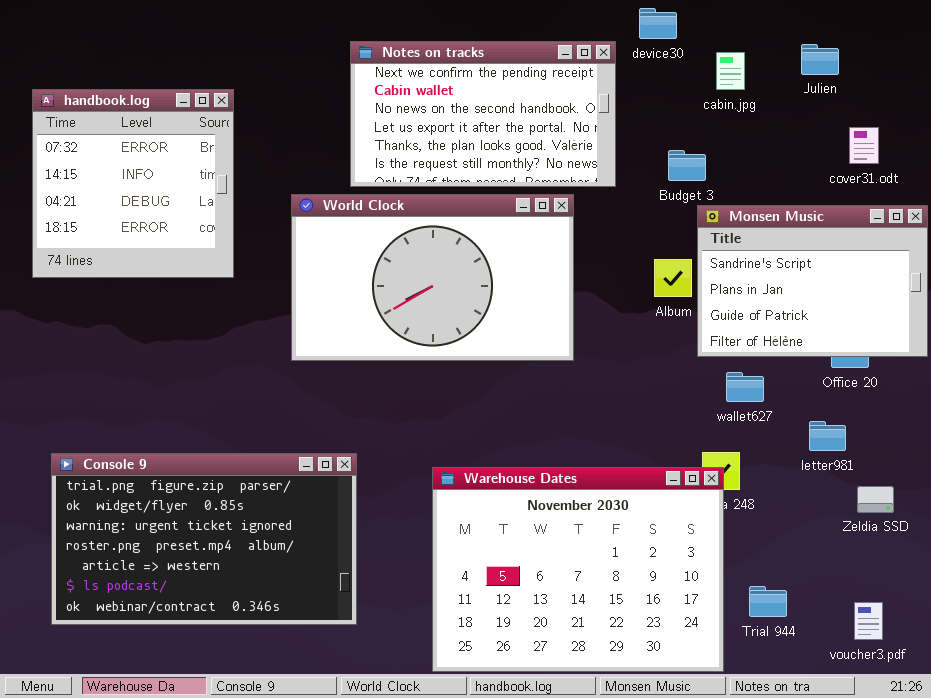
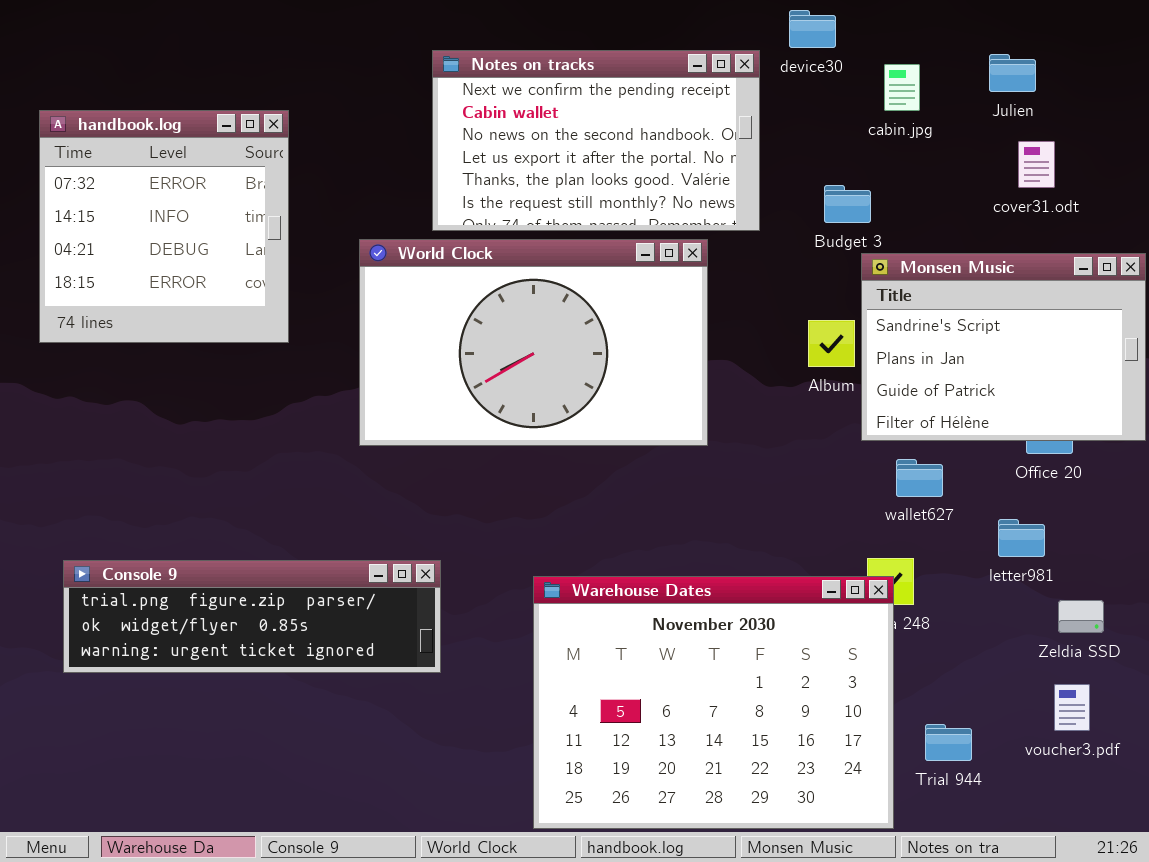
cover31.odt: [849,127,879,164] -> [1018,141,1055,188], moved
Console 9: [51,453,357,625] -> [63,560,441,673], resized
voucher3.pdf: [854,602,883,640] -> [1054,684,1090,731], moved

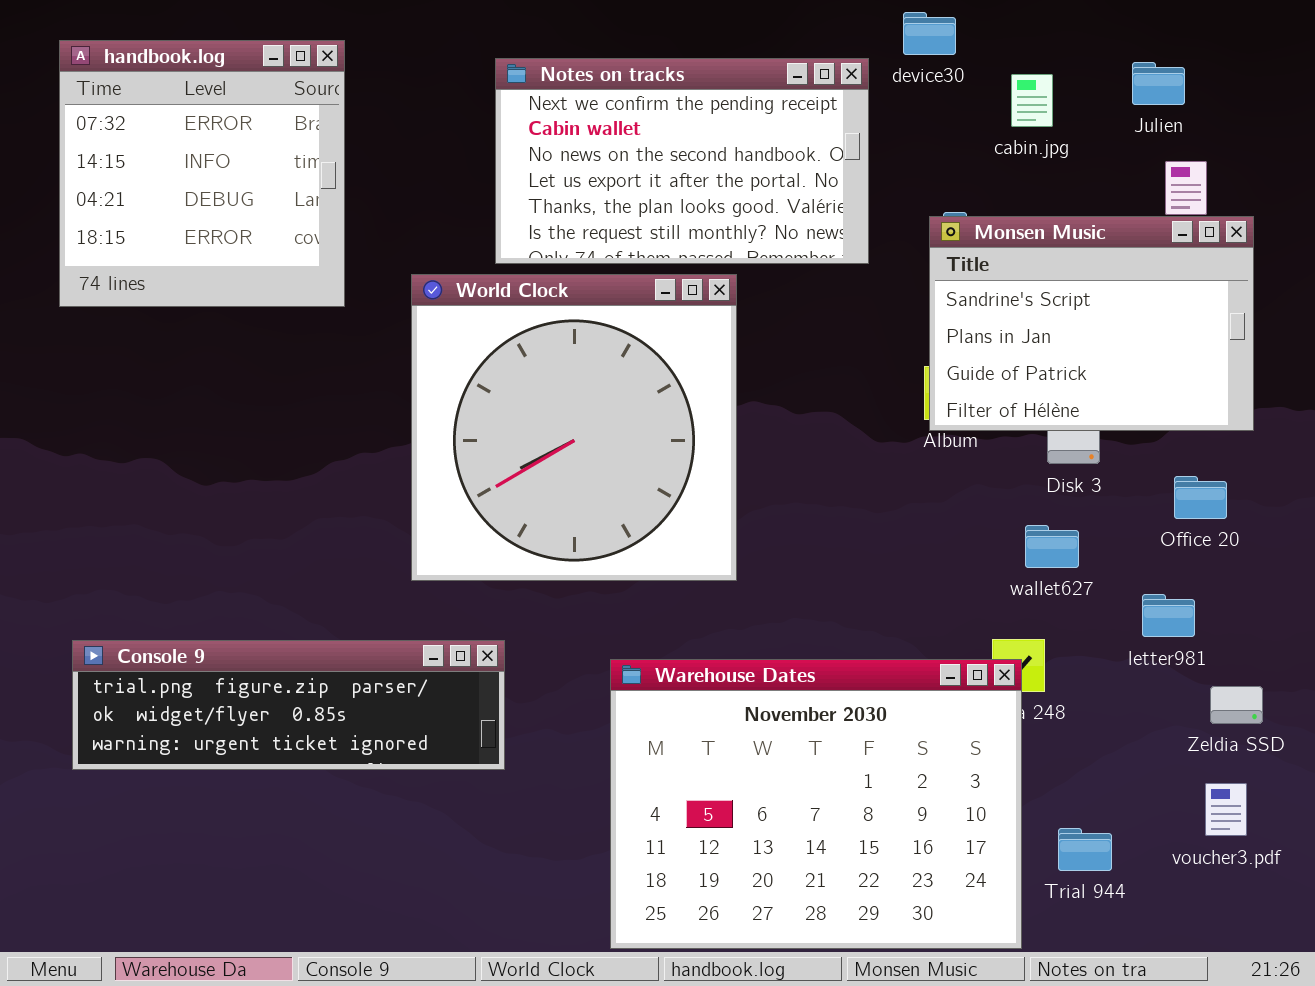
handbook.log: [39,110,289,343] -> [59,40,345,307], moved
World Clock: [359,239,708,446] -> [411,274,737,581], resized
Monsen Music: [861,253,1146,441] -> [929,216,1254,431], moved

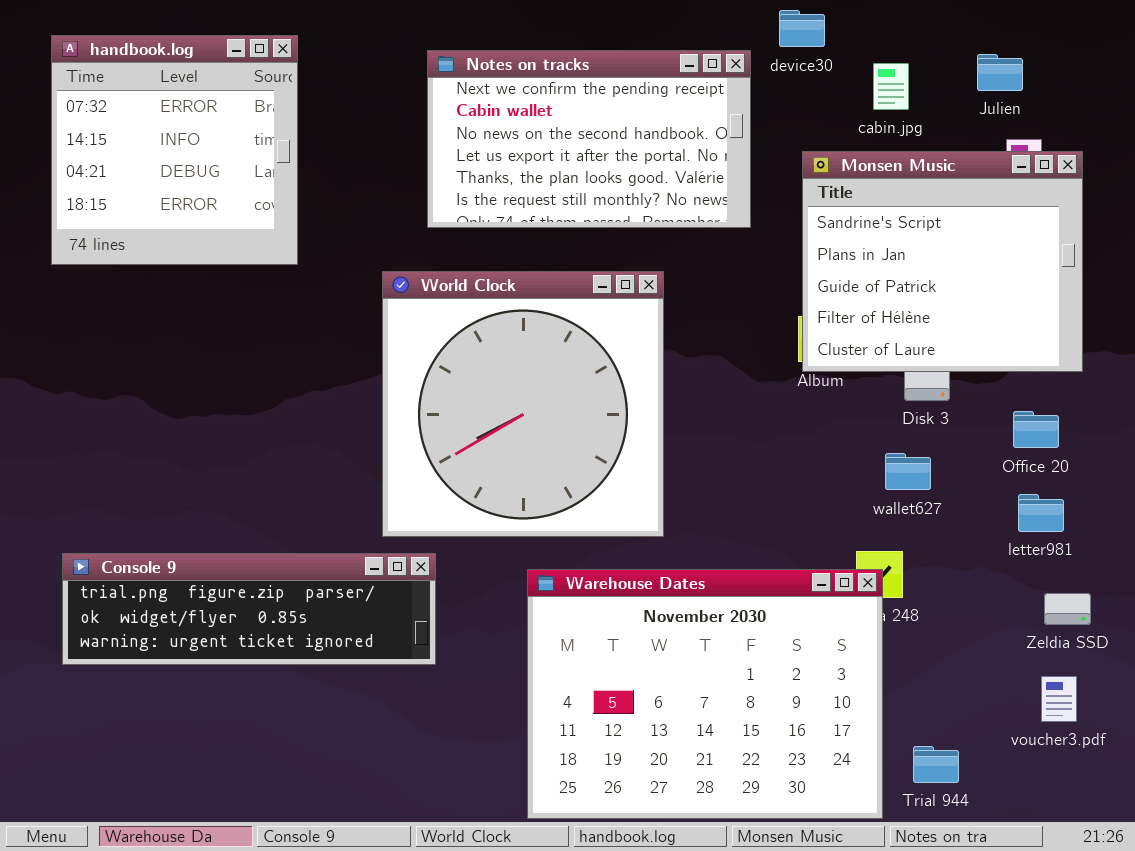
Monsen Music: [929,216,1254,431] -> [802,151,1083,372], resized
World Clock: [411,274,737,581] -> [382,271,664,537], moved
letter981: [1142,594,1195,637] -> [1018,494,1064,532], moved
Trial 944: [1058,828,1112,871] -> [913,746,959,783], moved

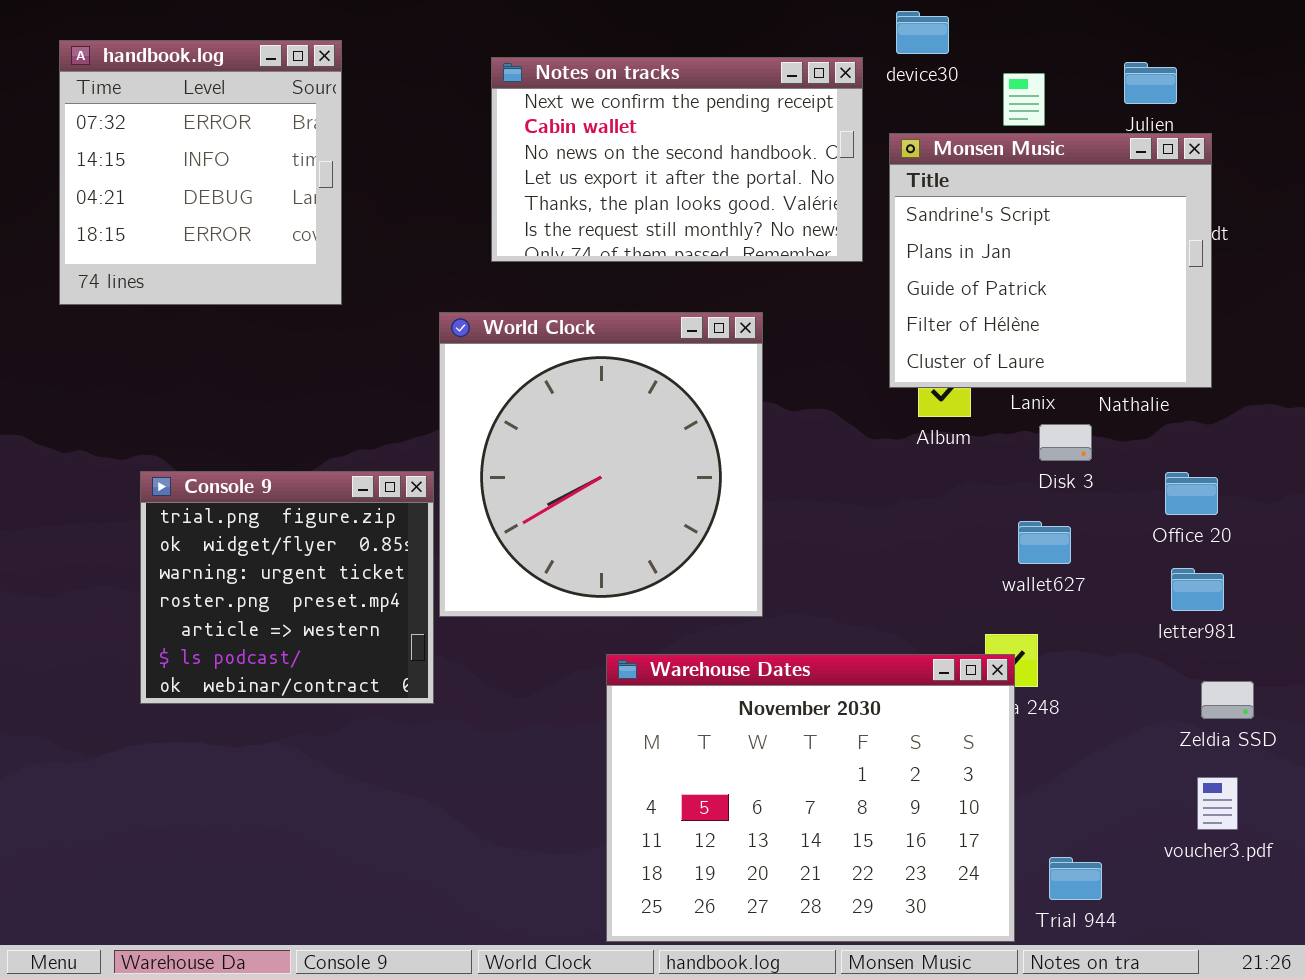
Monsen Music: [802,151,1083,372] -> [889,133,1212,388], moved
Console 9: [62,553,436,665] -> [140,471,434,704], moved, resized

